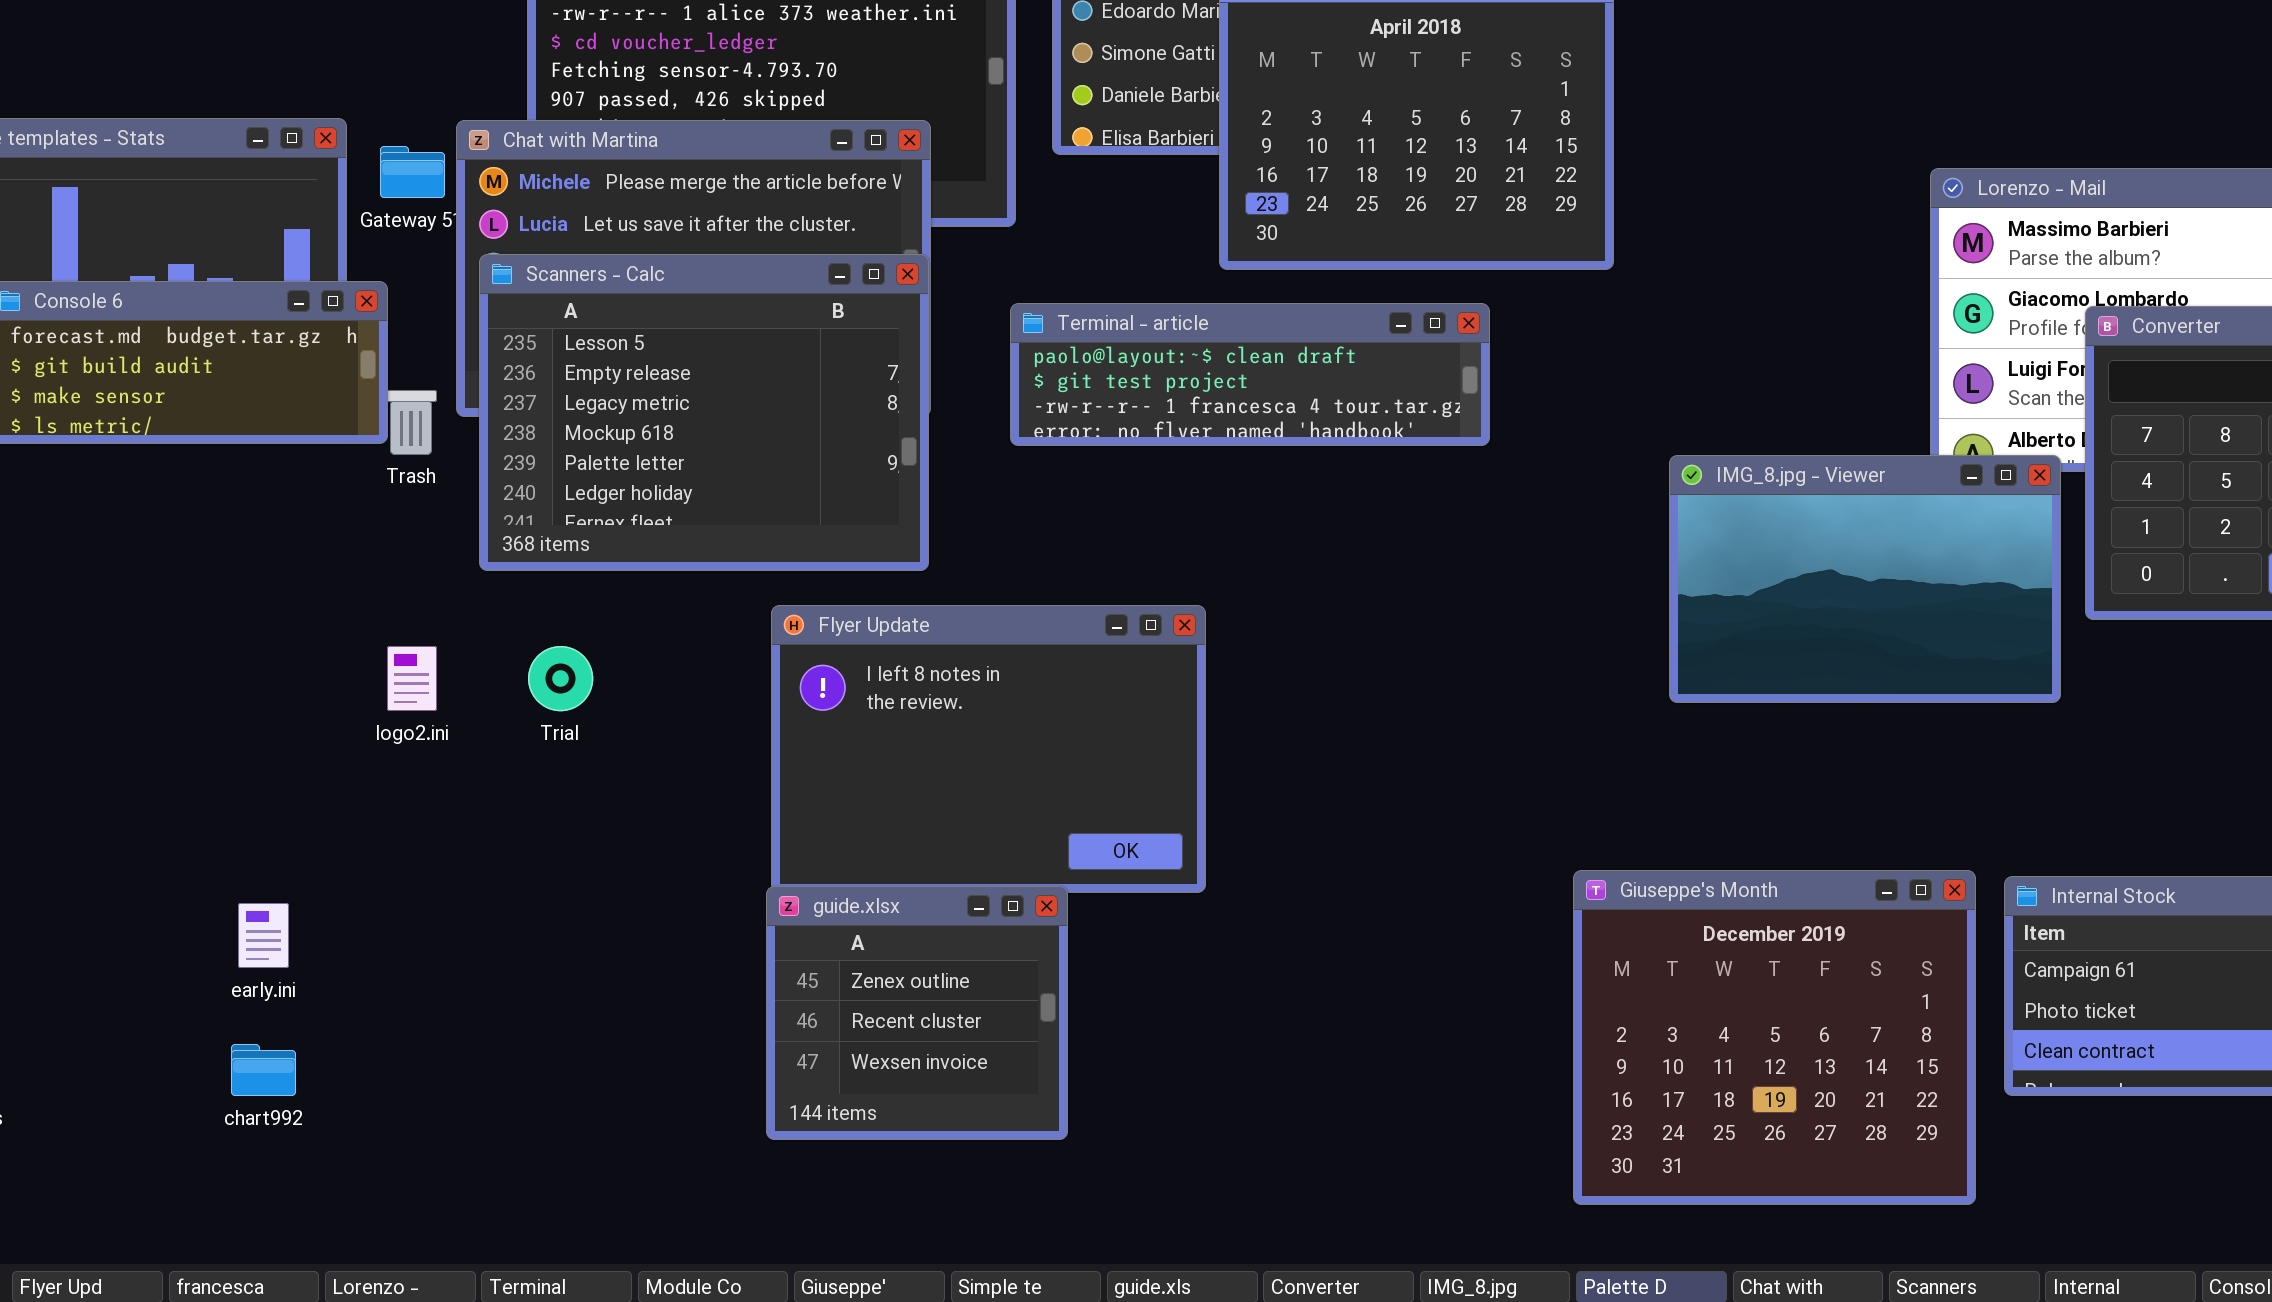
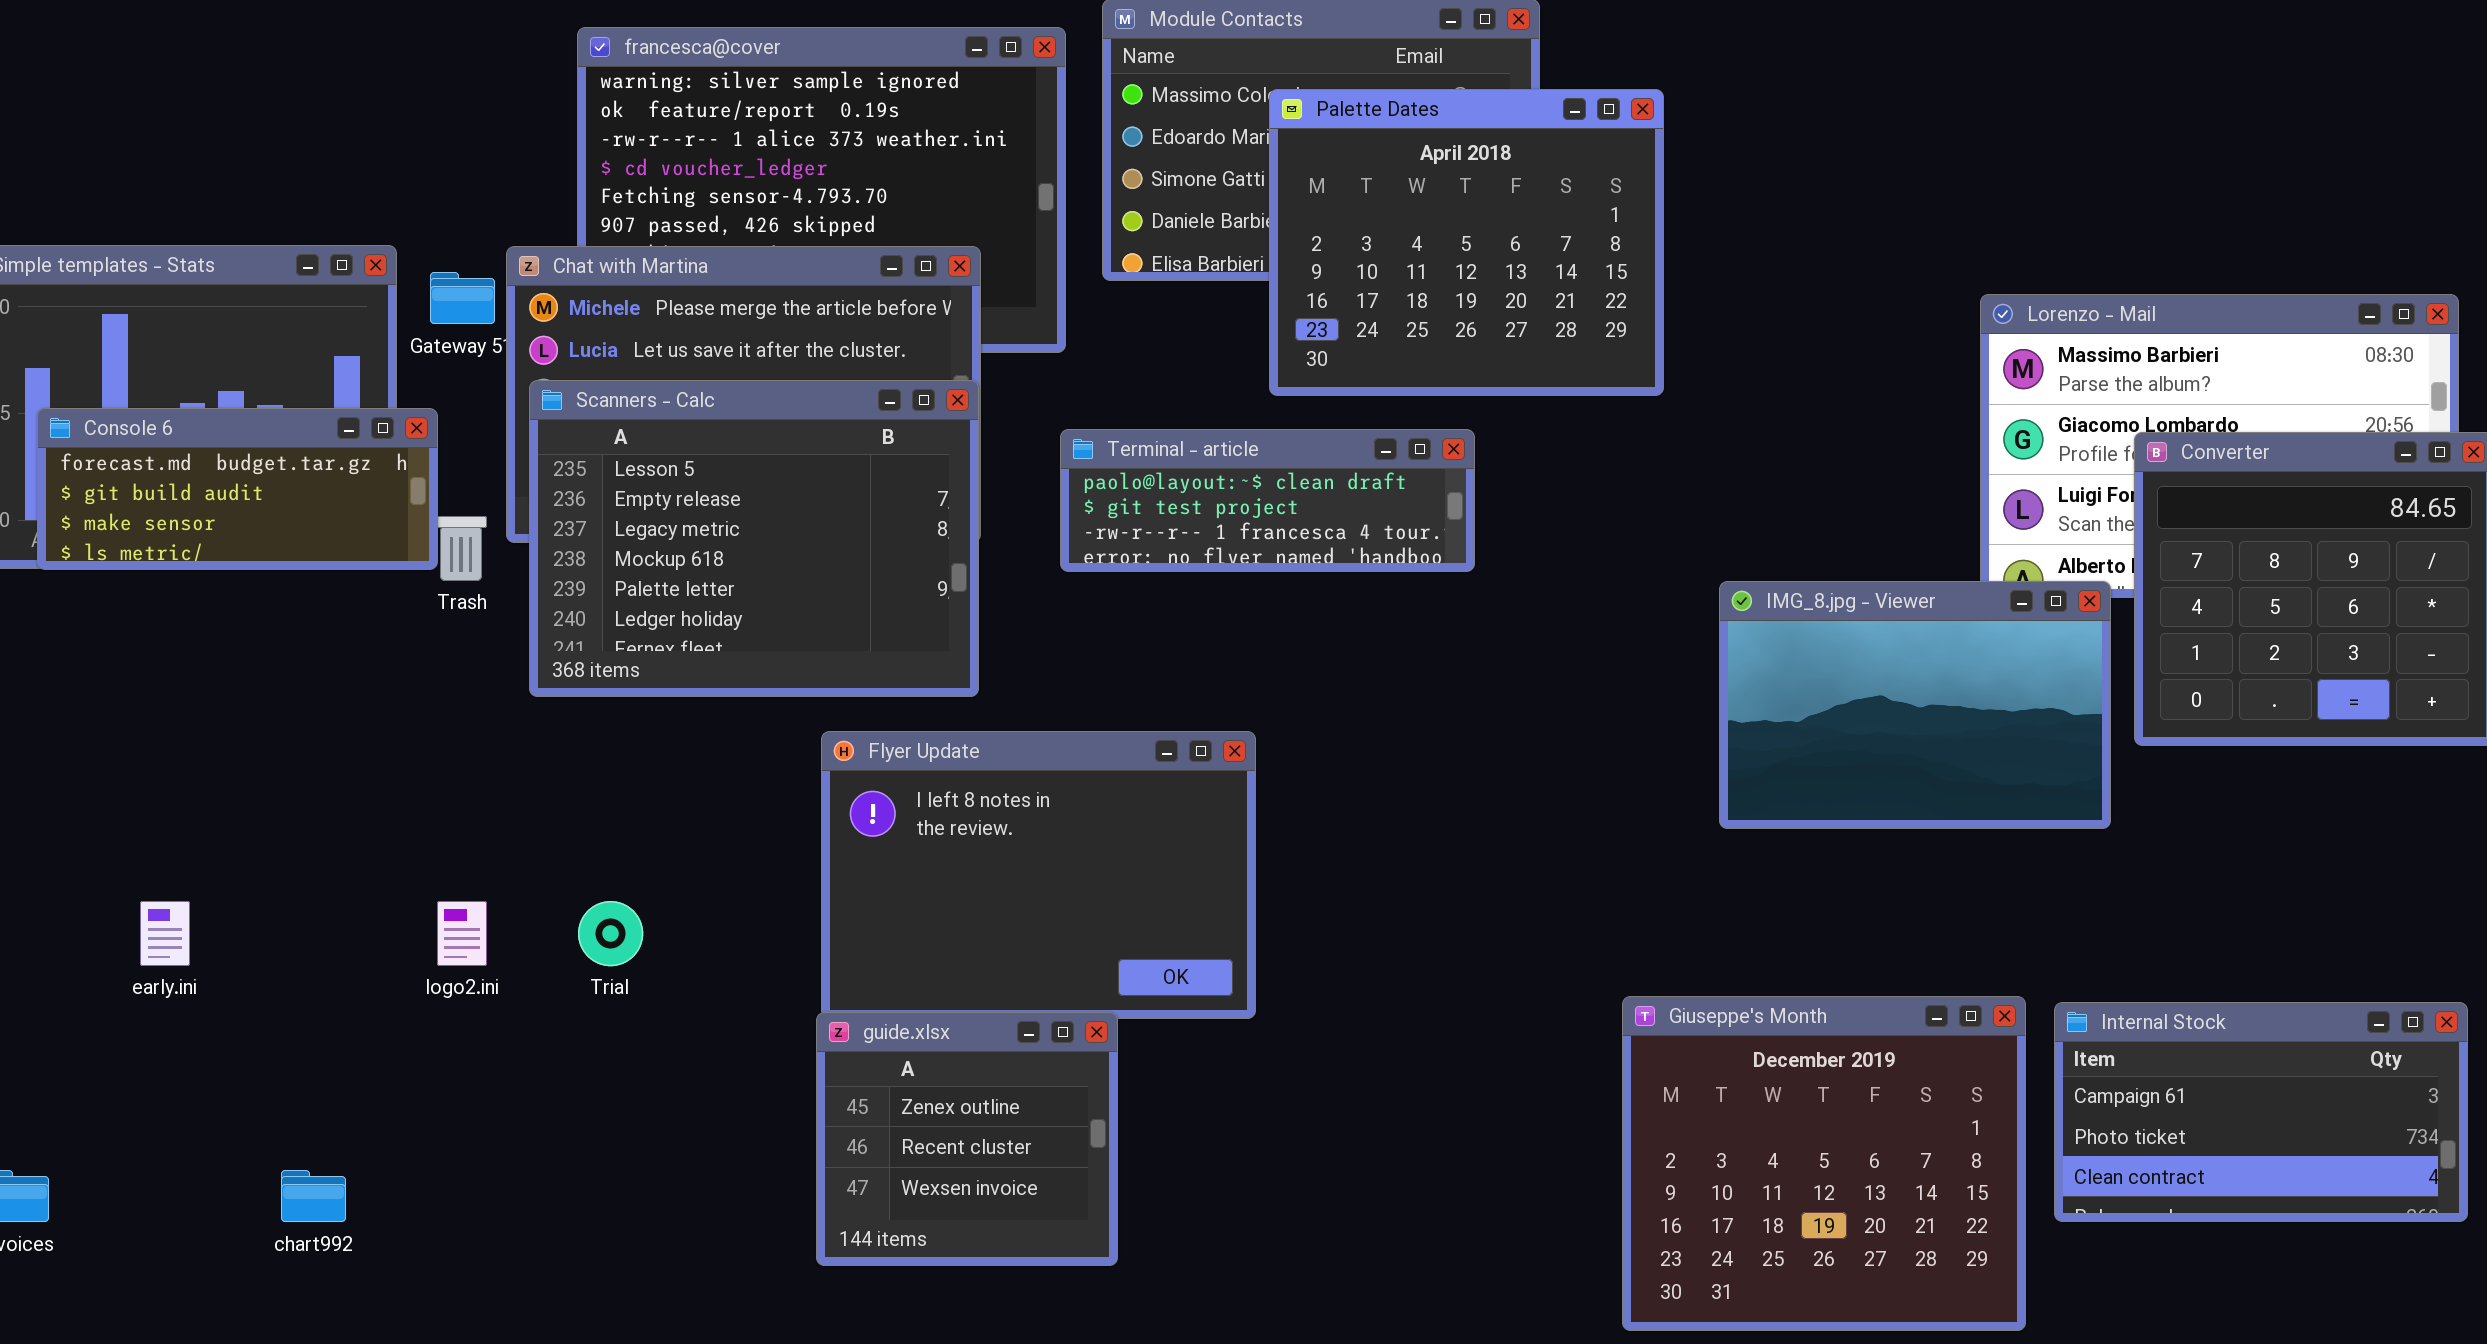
Terminal - article: [1010,303,1490,446] -> [1060,429,1475,572], resized
logo2.ini: [387,646,437,711] -> [437,901,487,966], moved
Trial: [528,646,593,711] -> [578,901,643,966], moved
early.ini: [238,903,289,968] -> [140,901,190,966], moved

